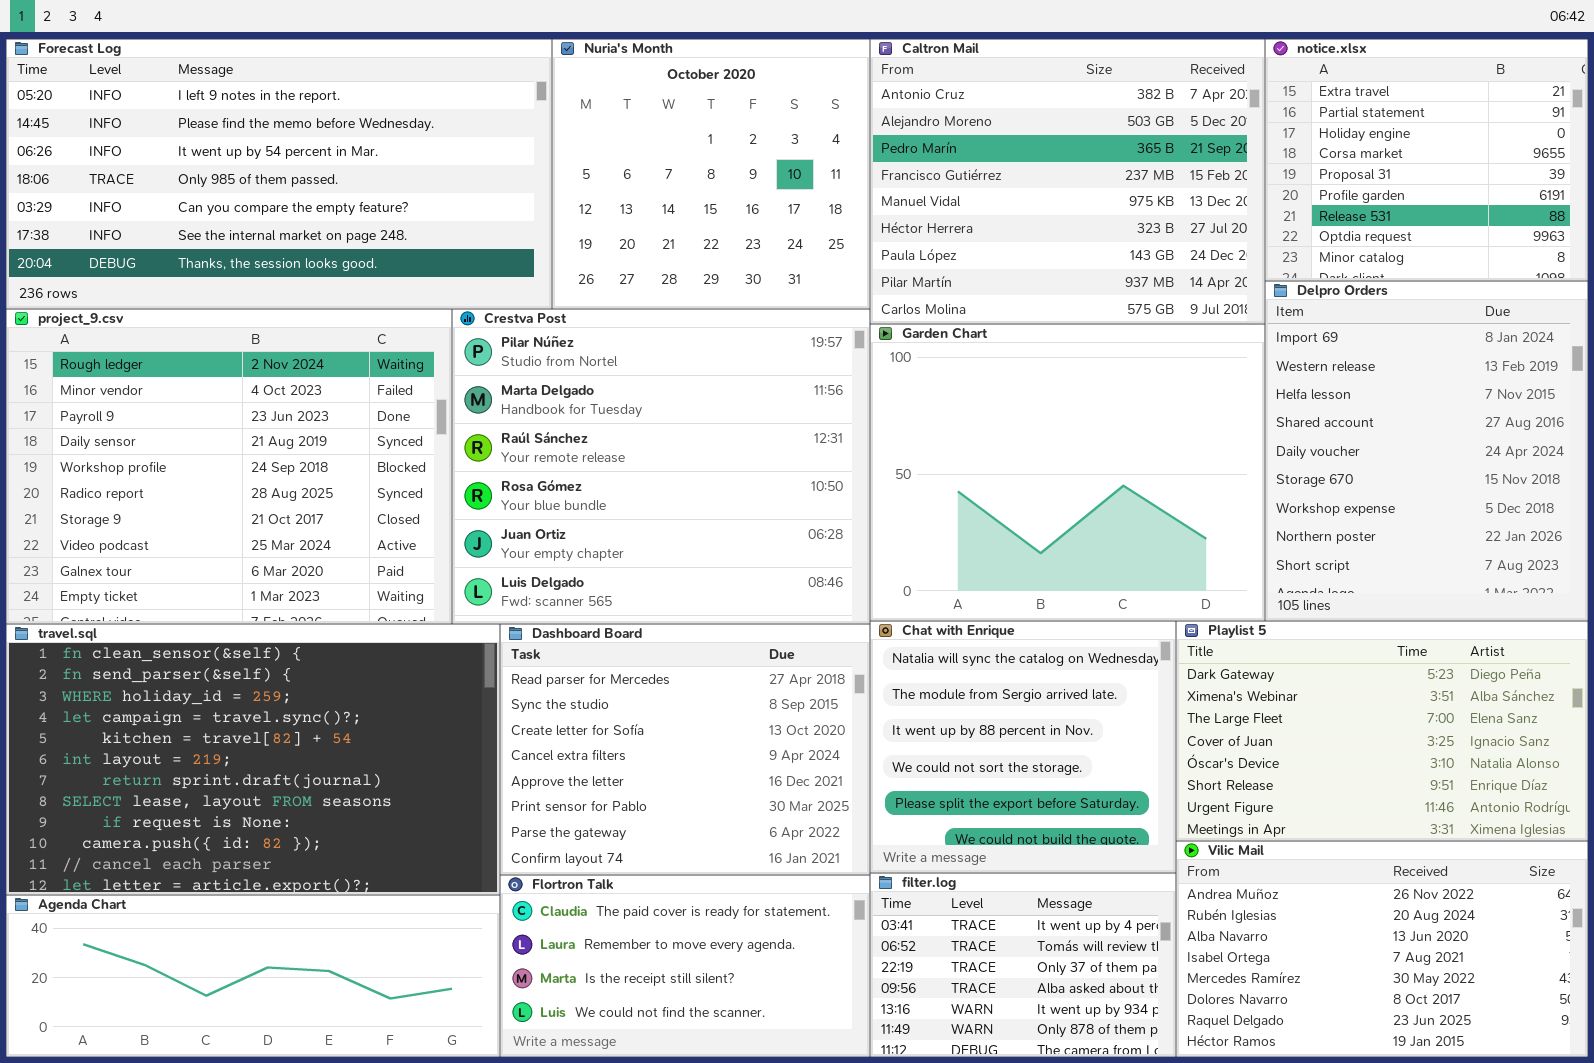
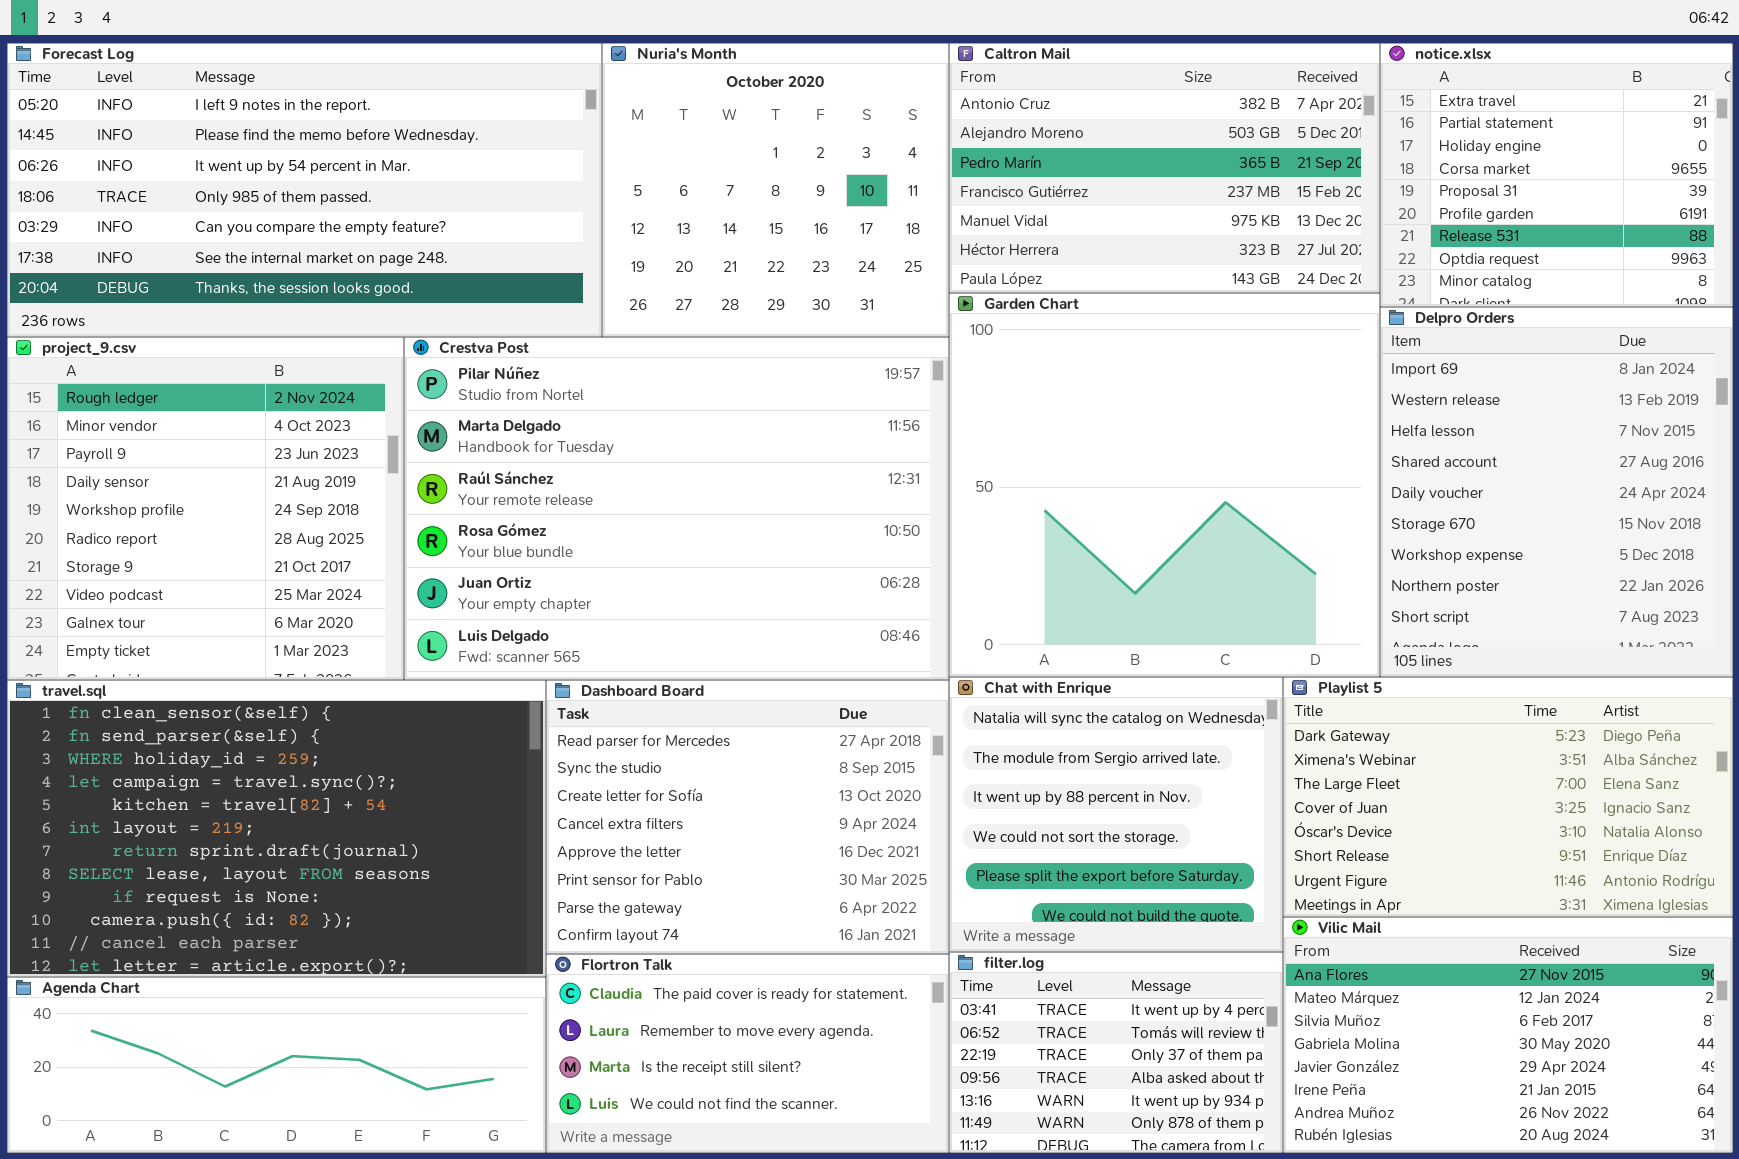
Caltron Mail: [870,39,1265,324] -> [949,43,1380,293], resized
project_9.csv: [6,309,452,624] -> [7,337,404,680], resized
Crestva Post: [452,309,870,624] -> [404,337,949,680], resized
Garden Chart: [870,324,1265,621] -> [949,293,1380,677], resized
Vilic Mail: [1176,841,1588,1057] -> [1283,917,1733,1153], scrolled up 6 rows

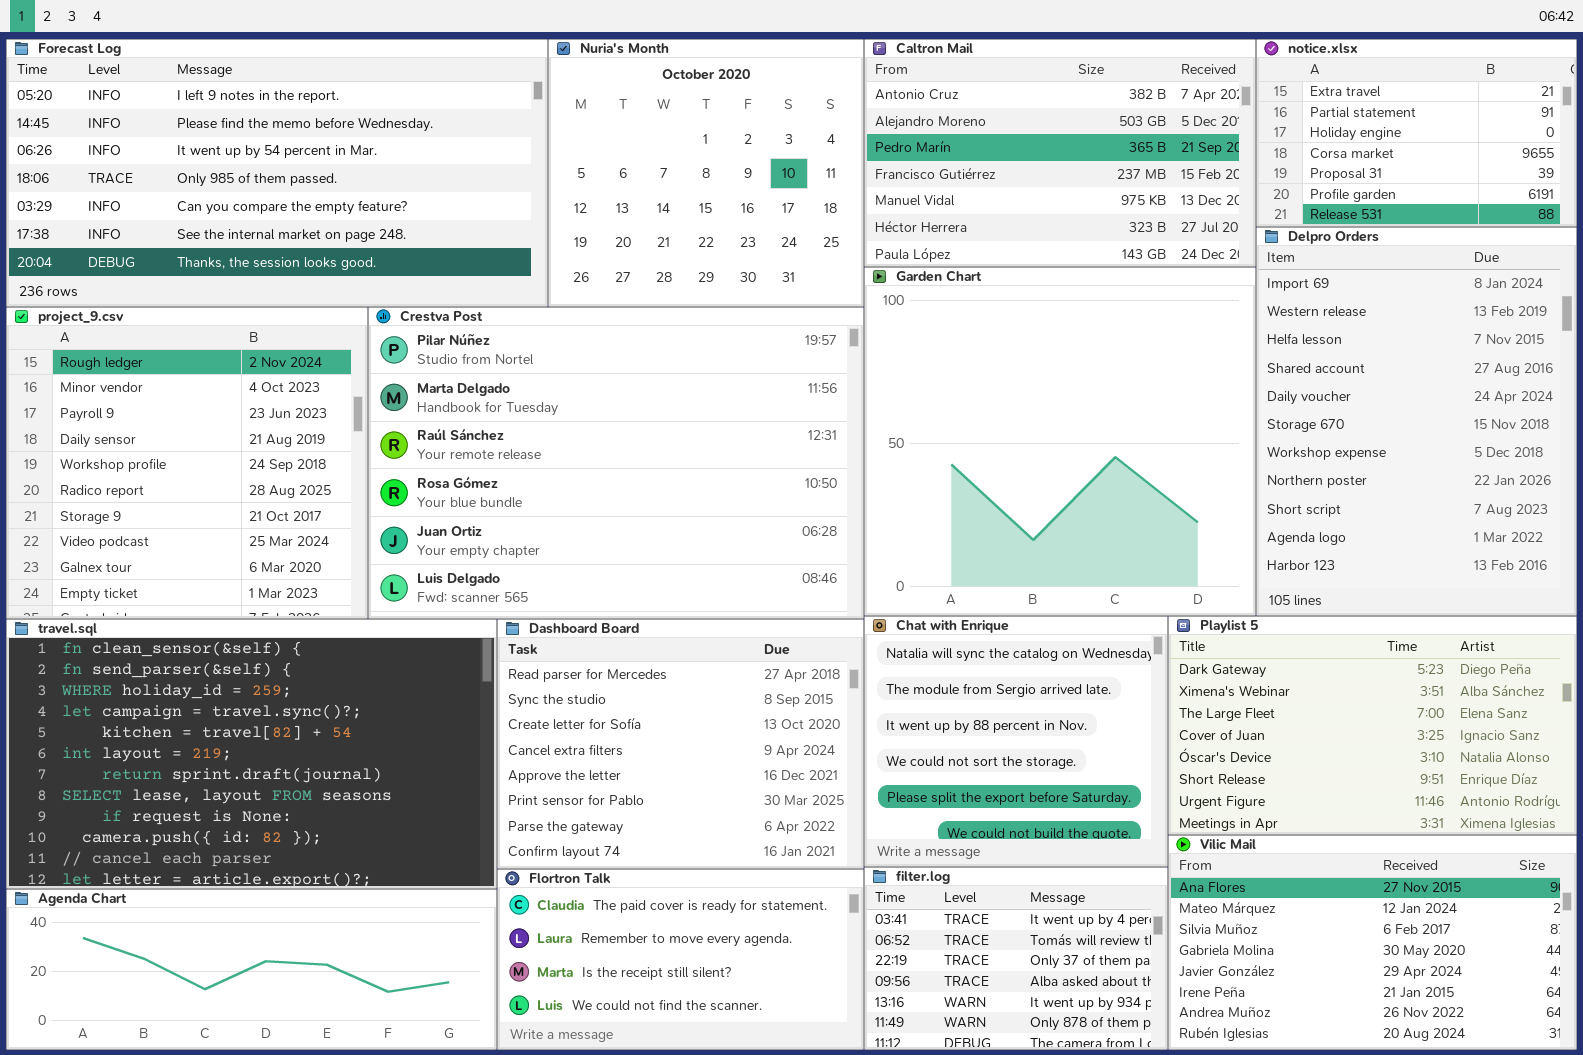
notice.xlsx: [1380,43,1733,307] -> [1256,39,1577,227], resized
Delpro Orders: [1380,307,1733,677] -> [1256,227,1577,616], resized

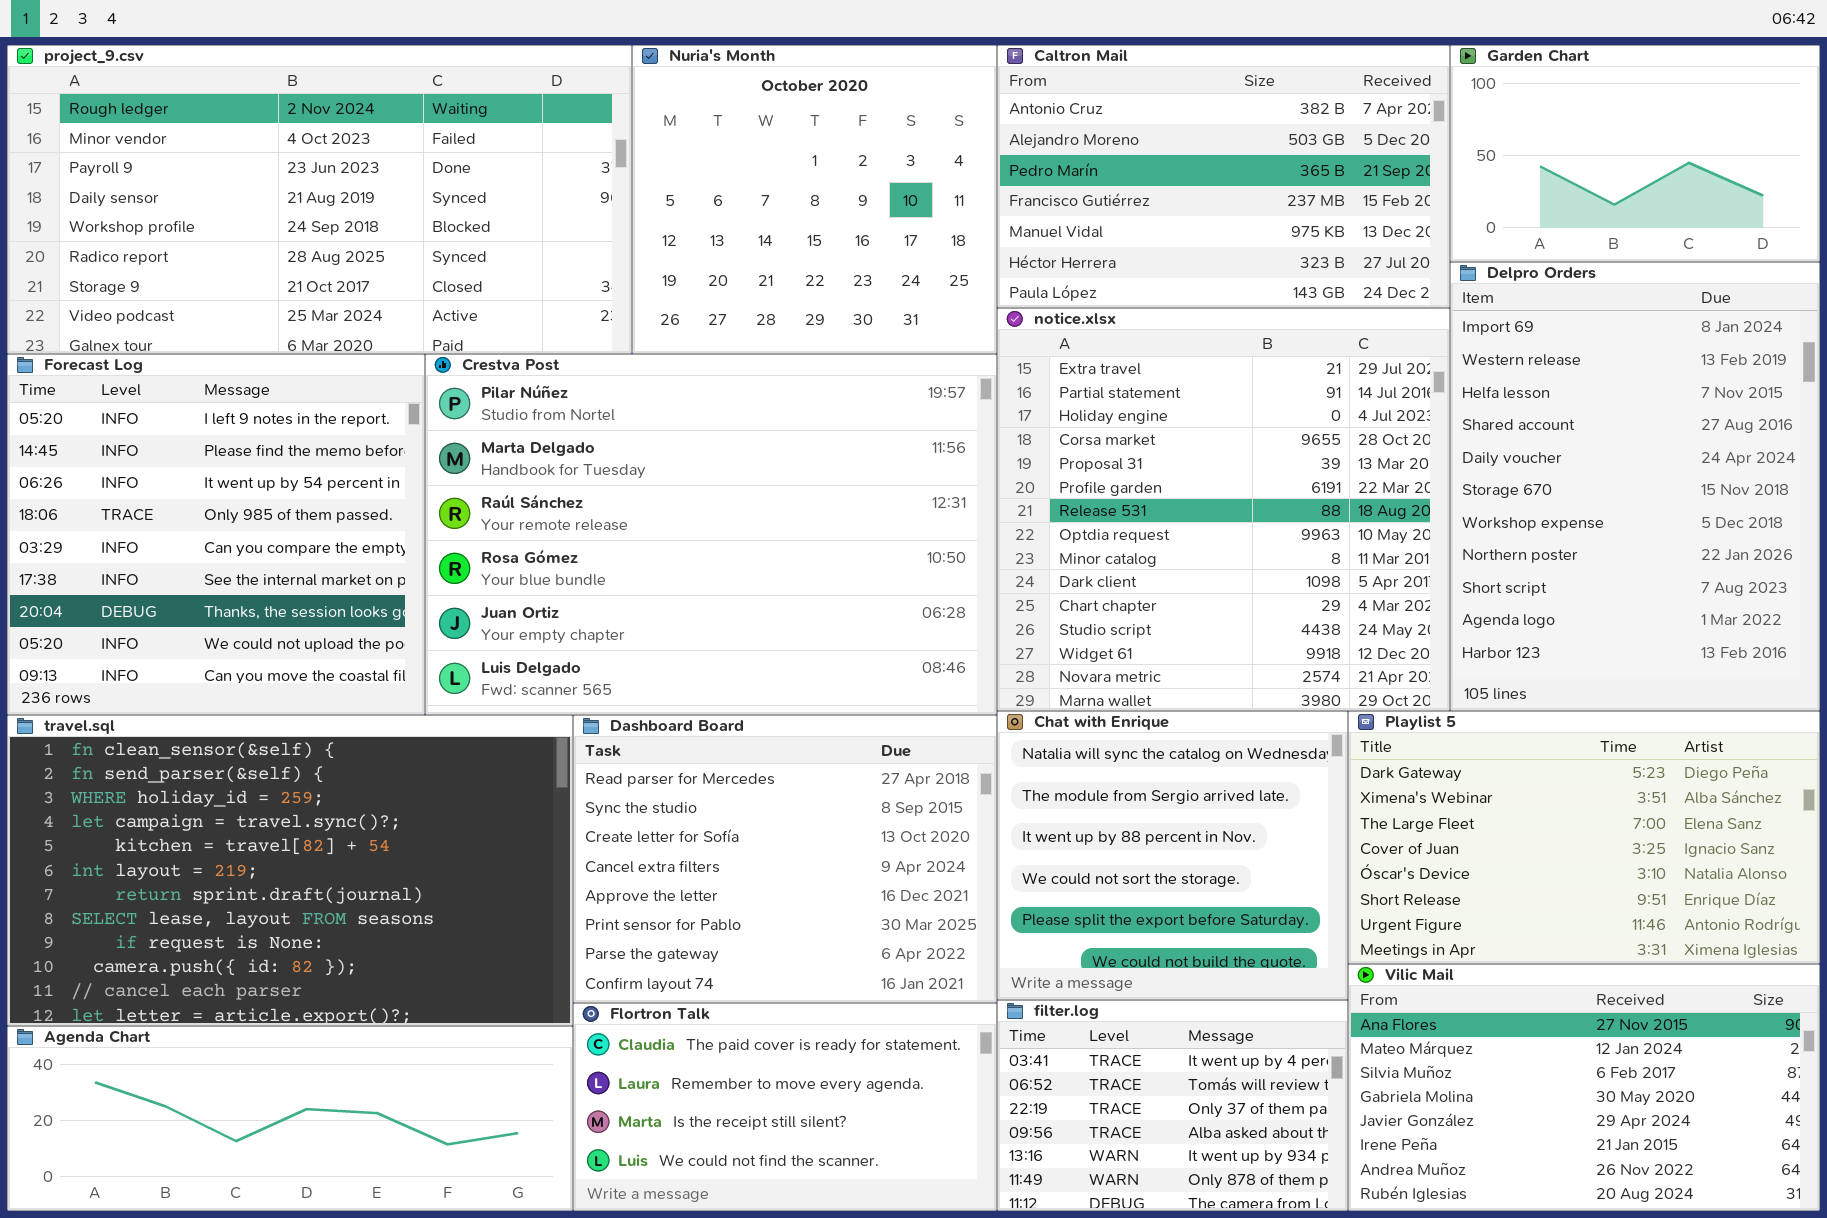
Forecast Log: [6,39,548,307] -> [7,354,425,715], moved, resized
notice.xlsx: [1256,39,1577,227] -> [997,308,1450,711], moved, resized
Garden Chart: [864,267,1256,616] -> [1450,45,1820,262], moved, resized
project_9.csv: [6,307,368,619] -> [7,45,632,354], moved, resized

